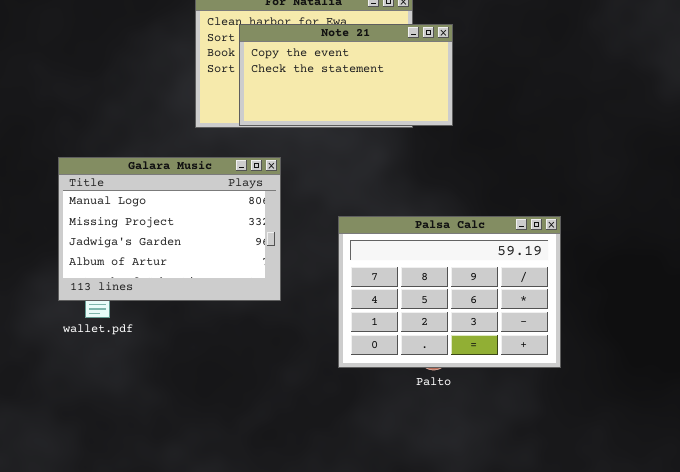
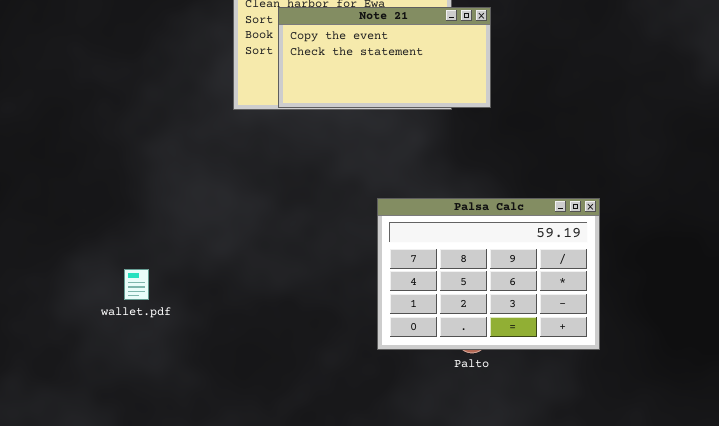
Galara Music: [58,157,281,301] -> none, closed

